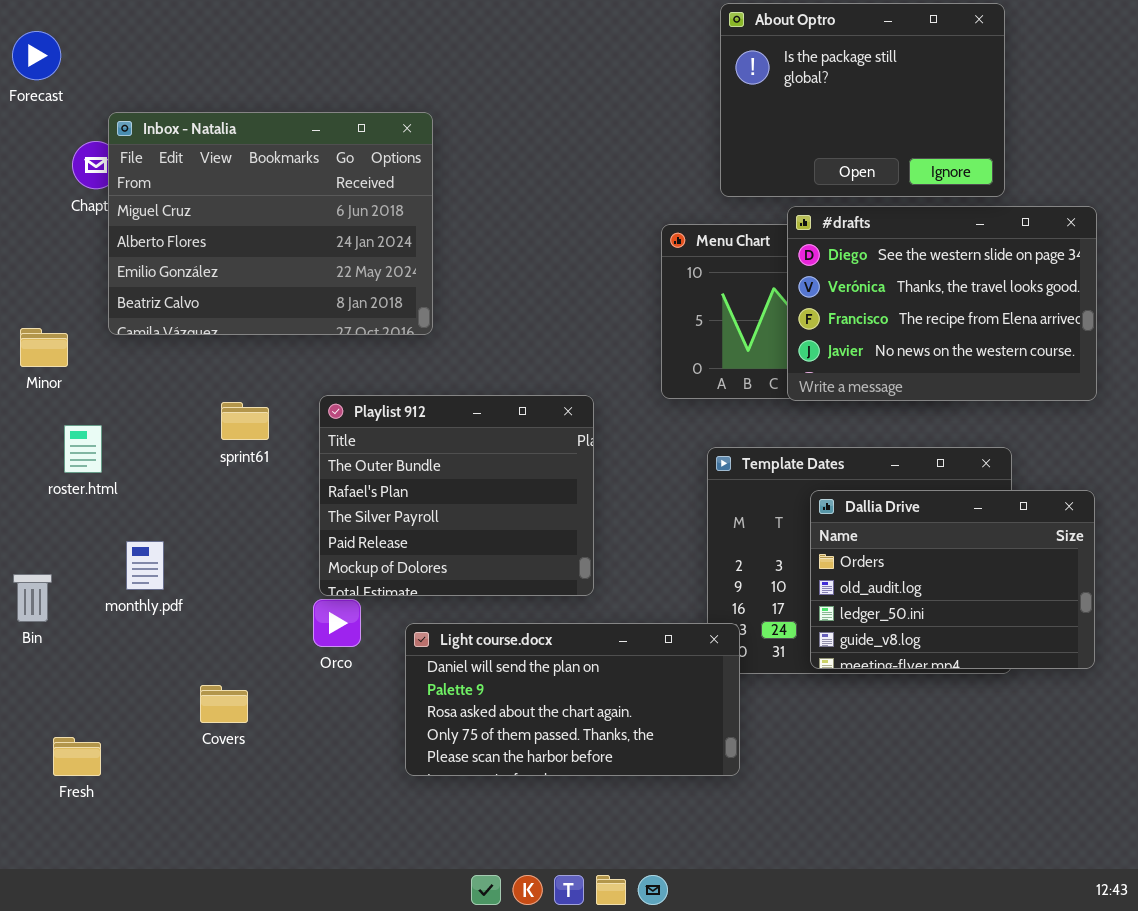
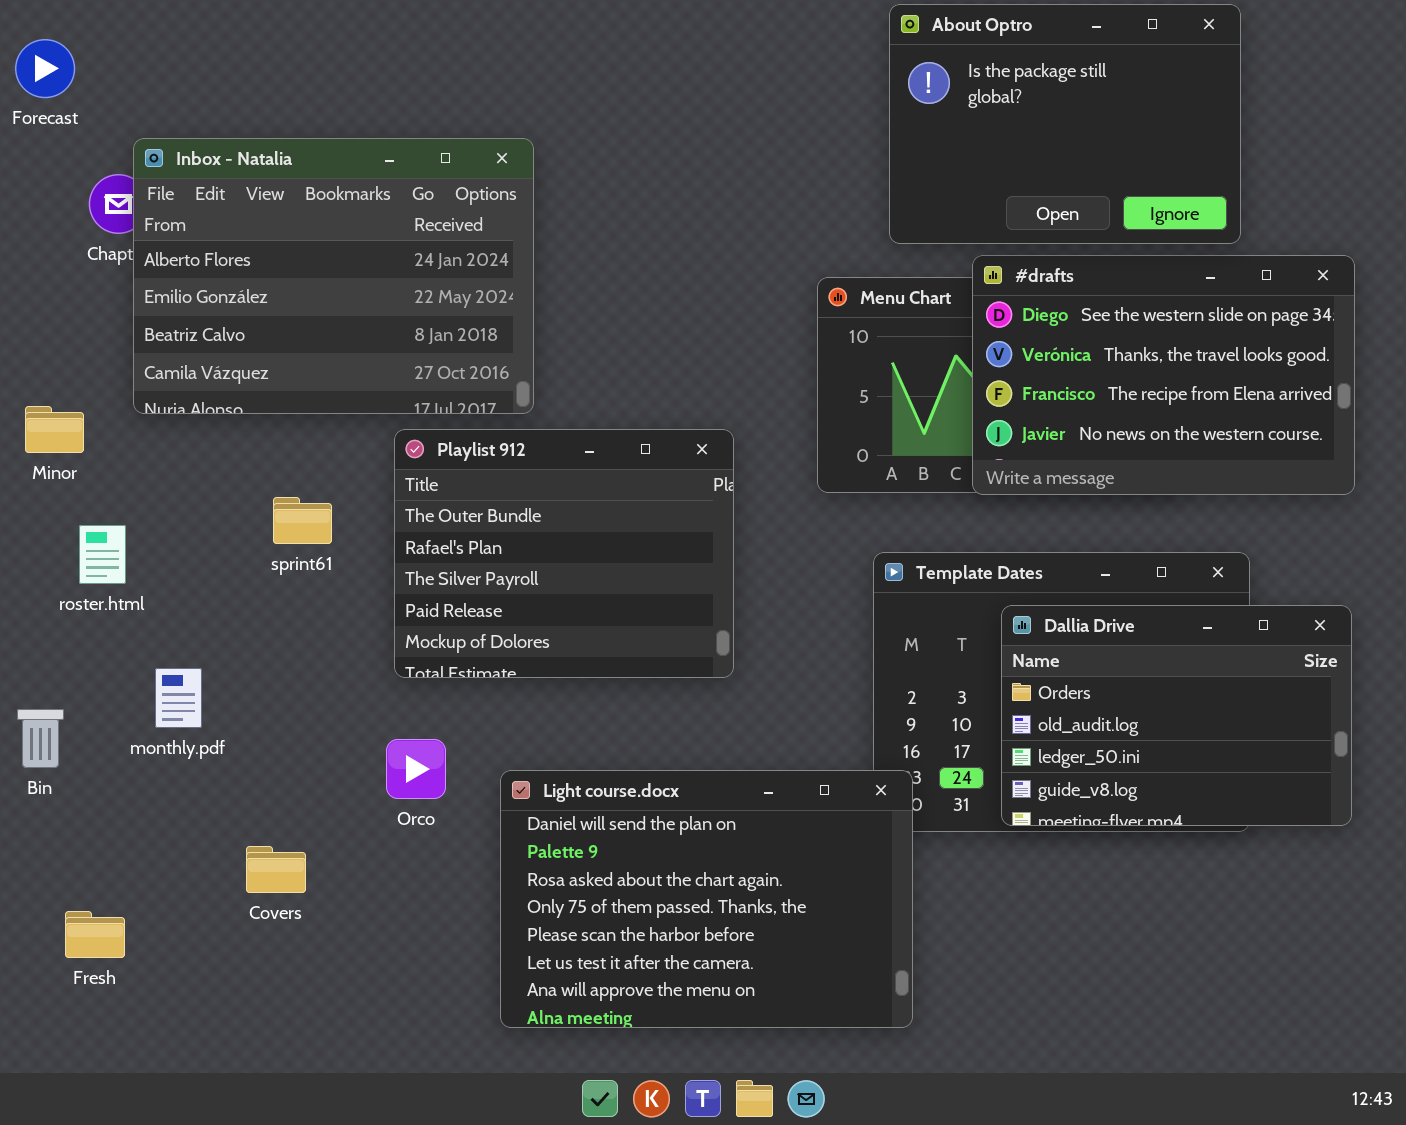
Inbox - Natalia: [108,112,433,335] -> [133,138,534,414], scrolled down 1 row
Playlist 912: [319,395,594,596] -> [394,429,734,678], moved
Light course.docx: [405,623,740,776] -> [500,770,913,1028], resized

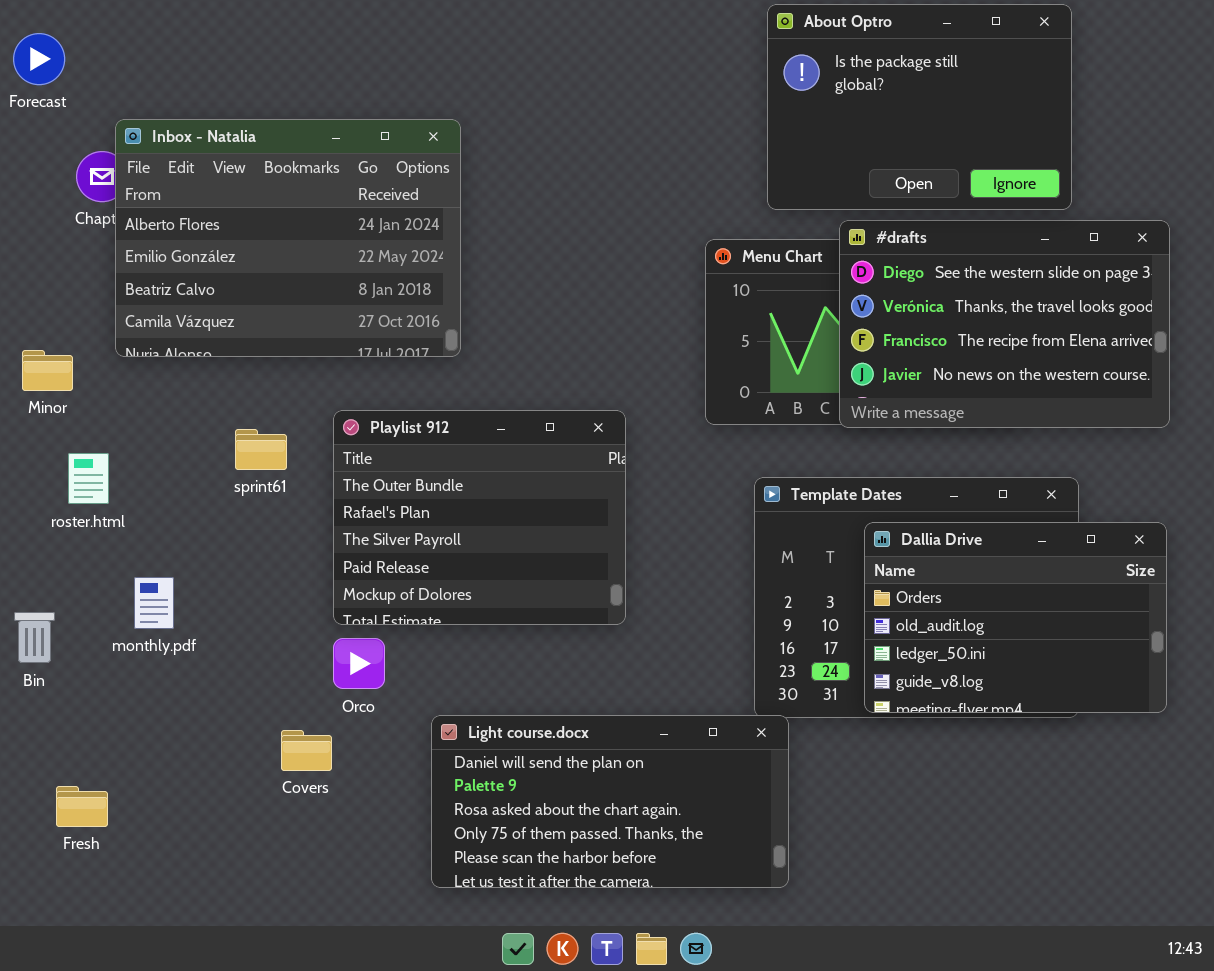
Playlist 912: [394,429,734,678] -> [333,410,626,625], moved
Light course.docx: [500,770,913,1028] -> [431,715,789,888], resized
Covers: [246,846,306,893] -> [281,730,332,771], moved

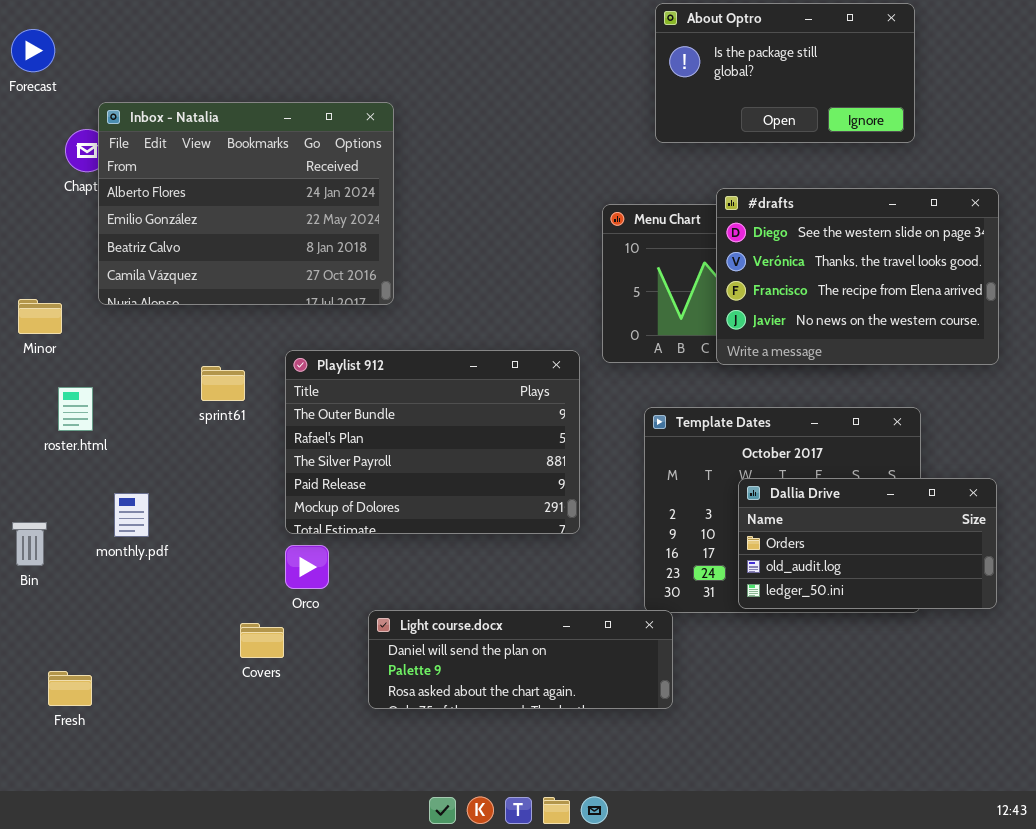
About Optro: [767,4,1072,210] -> [655,3,915,143], resized
Playlist 912: [333,410,626,625] -> [285,350,580,534], resized
Dallia Drive: [864,522,1167,713] -> [738,478,997,609], resized
Light course.docx: [431,715,789,888] -> [368,610,673,709], resized

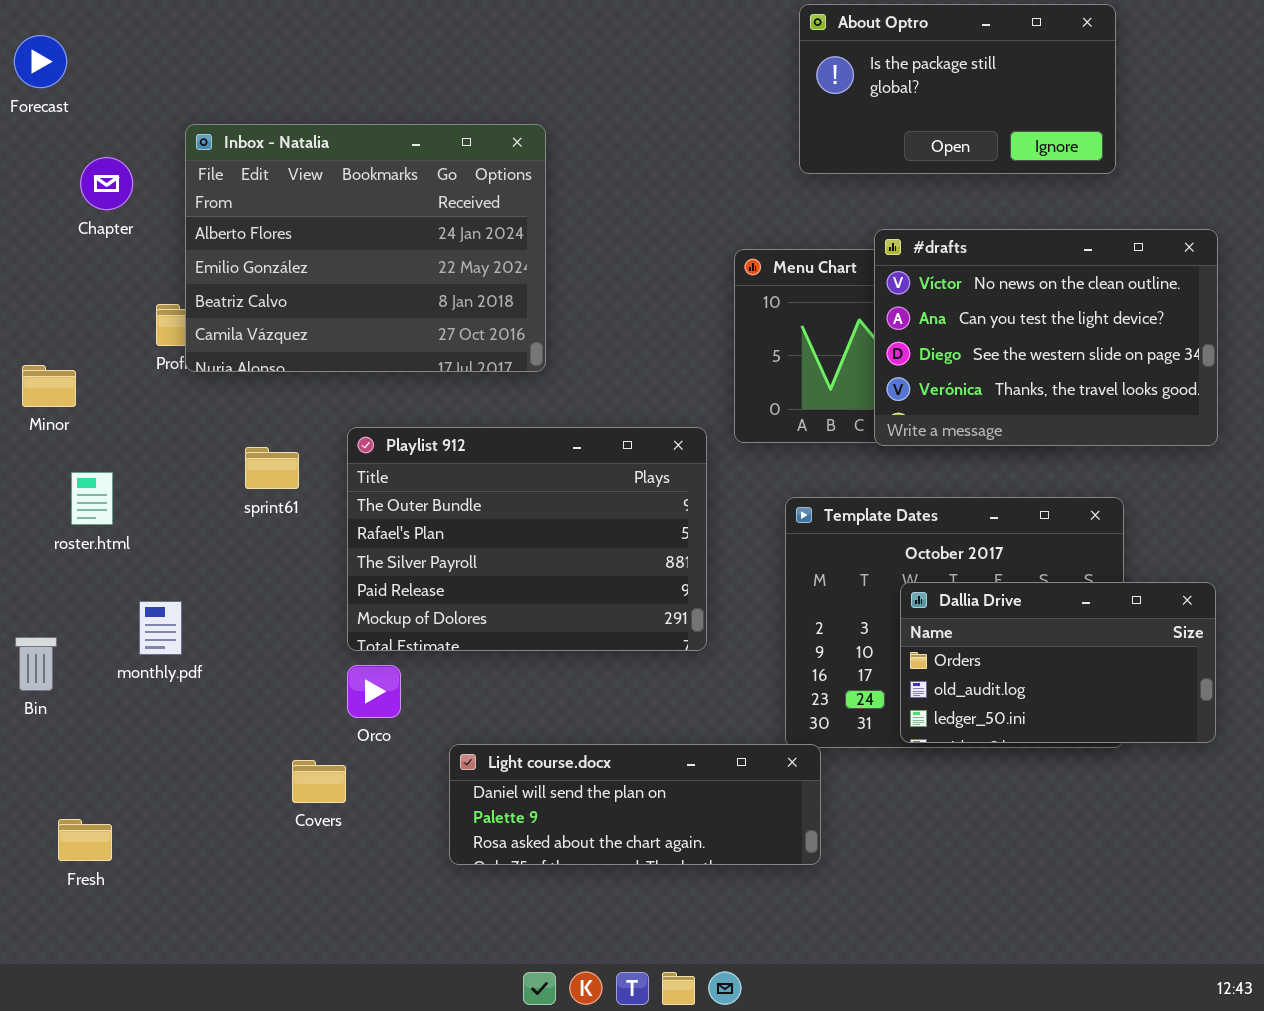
Inbox - Natalia: [98,102,394,305] -> [185,124,546,372], moved
#drafts: [716,188,999,365] -> [874,229,1218,446], scrolled up 2 rows

